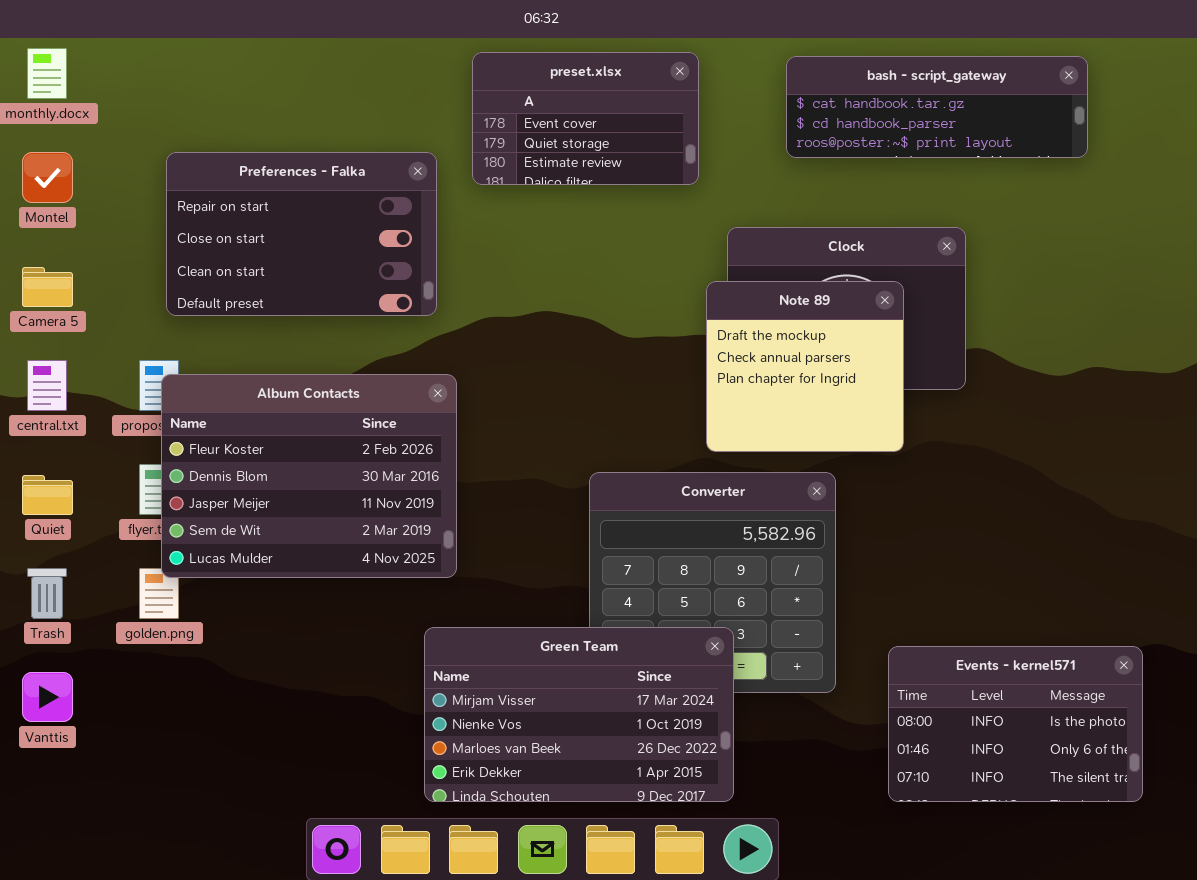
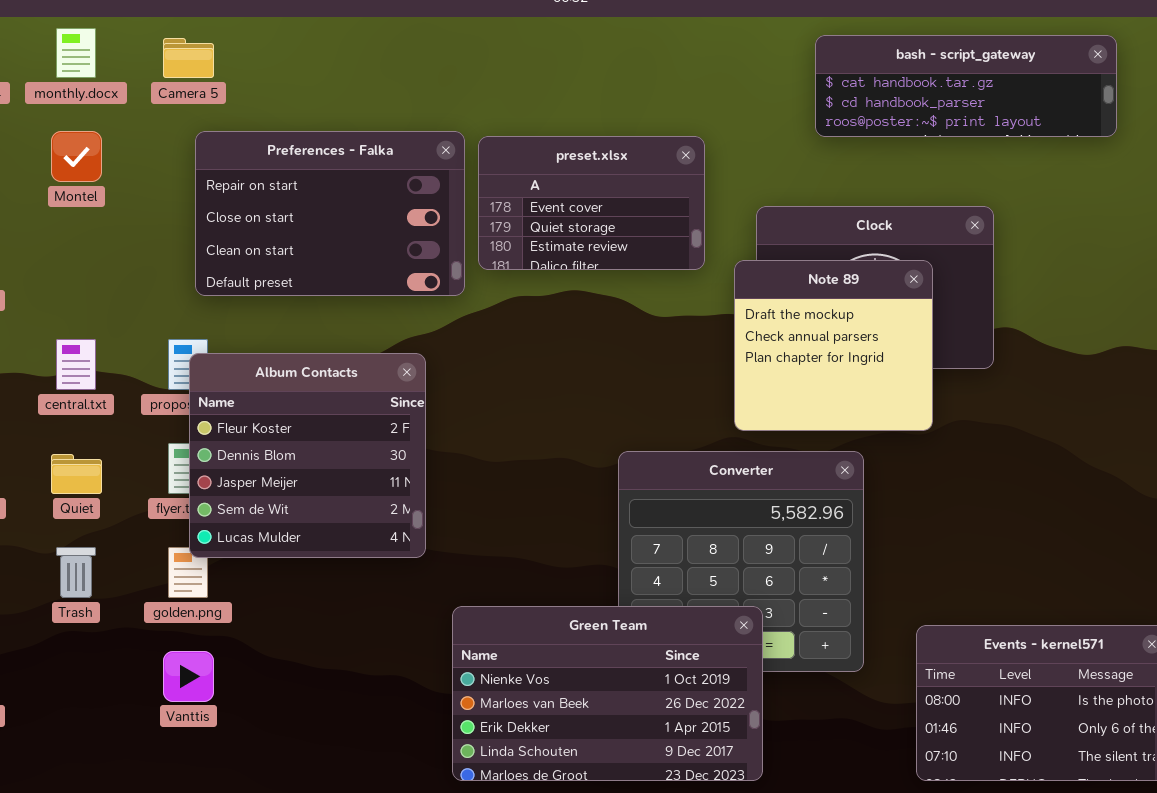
preset.xlsx: [472,52,699,185] -> [478,136,705,270], moved
Camera 5: [22,267,73,307] -> [163,38,214,78], moved
Album Contacts: [161,374,457,578] -> [189,353,426,558], resized
Green Team: [424,627,734,802] -> [452,606,763,781], scrolled down 1 row
Vanttis: [22,672,73,722] -> [163,651,214,702], moved

